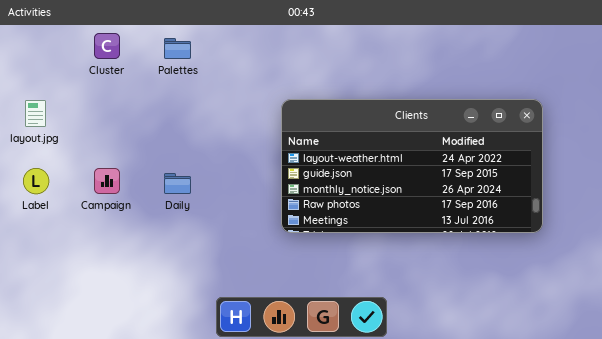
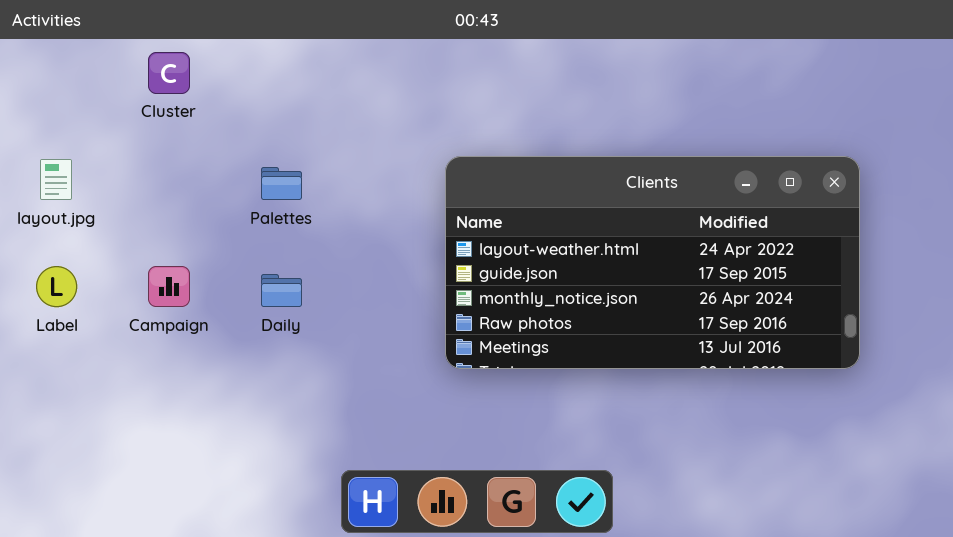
Palettes: [164,38,191,59] -> [261,167,302,200], moved

